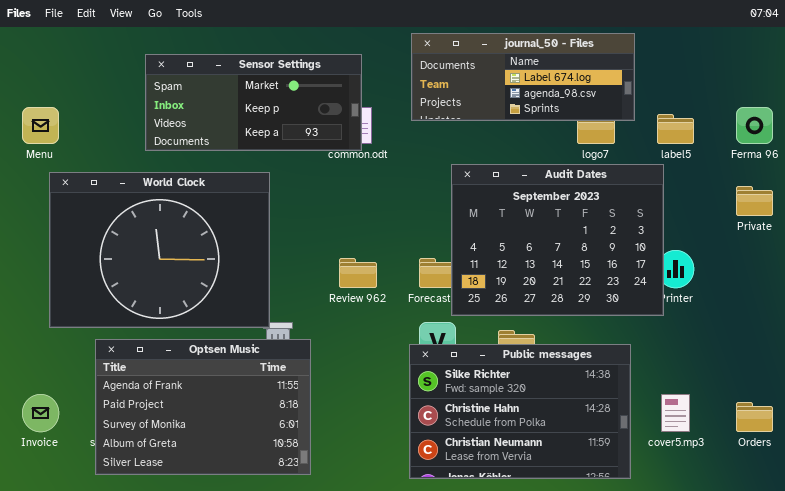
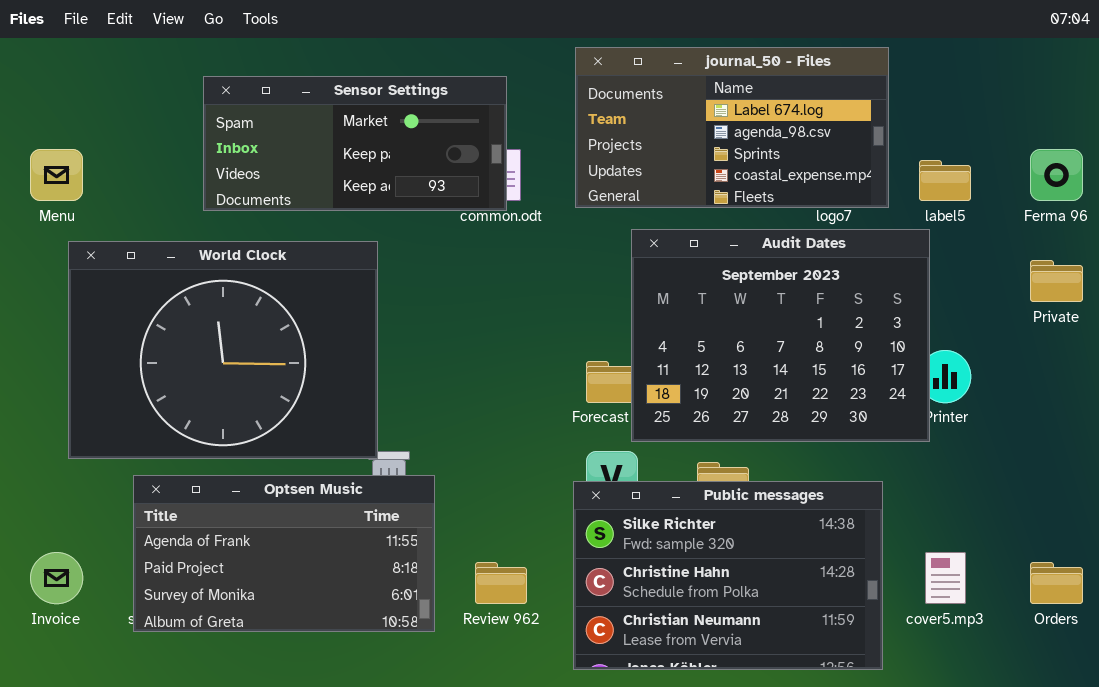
journal_50 - Files: [411,33,635,121] -> [575,47,889,208], resized
Review 962: [339,258,377,288] -> [475,562,527,604], moved
Optsen Music: [95,339,311,475] -> [133,475,435,632], resized

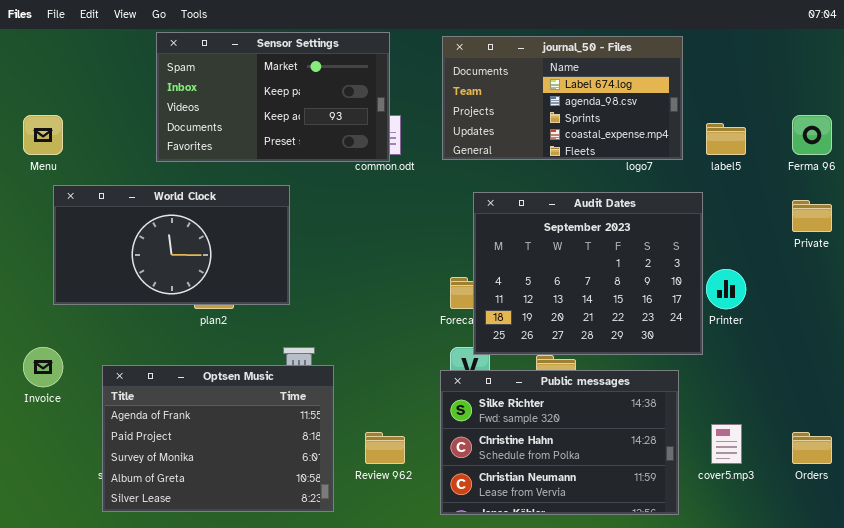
Sensor Settings: [203,76,507,211] -> [156,32,390,162], resized
Audit Dates: [631,229,930,442] -> [473,192,703,355], moved
World Clock: [68,241,378,459] -> [53,185,290,305], resized
Optsen Music: [133,475,435,632] -> [102,365,334,512], resized
Invoice: [30,552,83,604] -> [23,347,63,387], moved

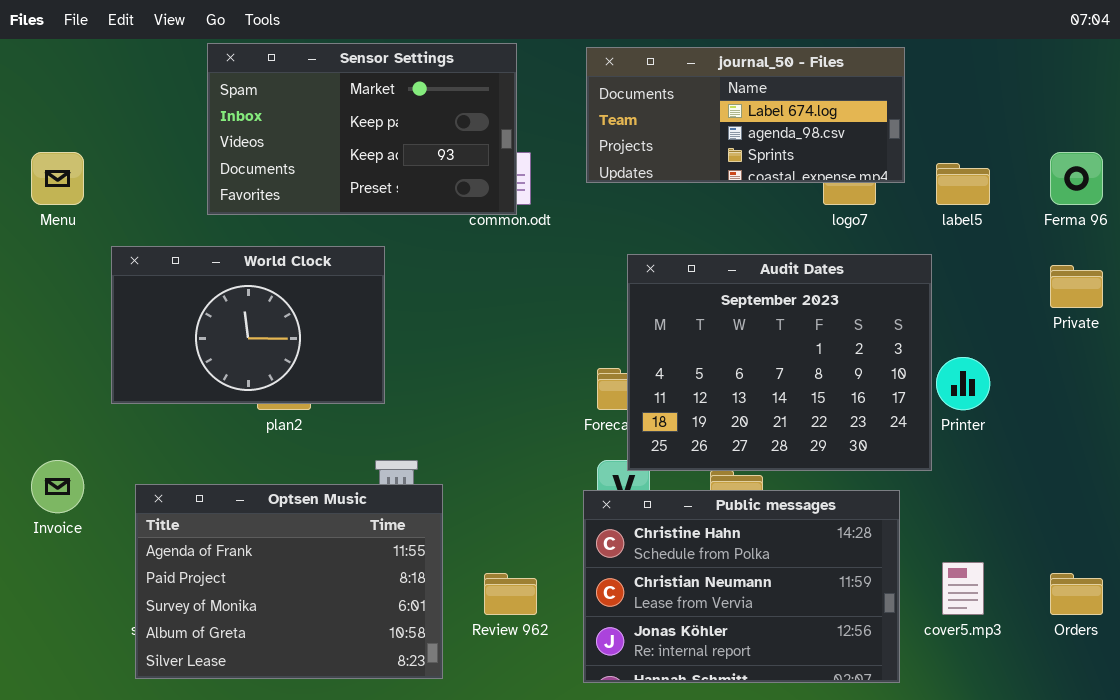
journal_50 - Files: [442,36,683,160] -> [586,47,905,183], resized
World Clock: [53,185,290,305] -> [111,246,385,404], resized
Public messages: [440,370,679,515] -> [583,490,900,683], scrolled down 1 row

